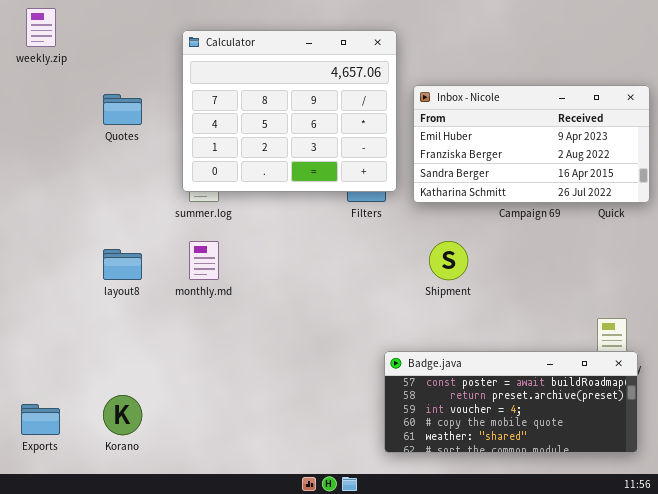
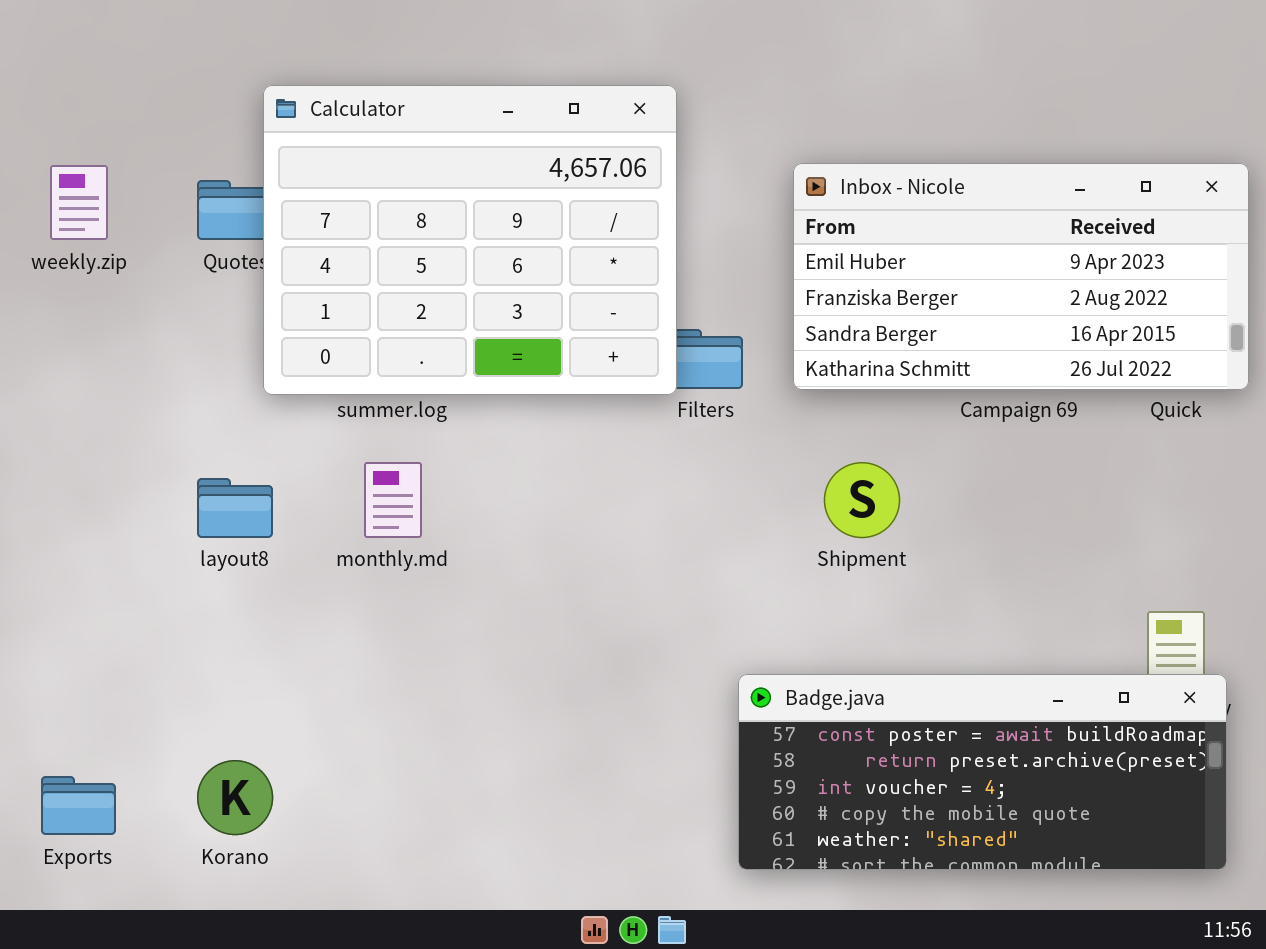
weekly.zip: [26,8,56,47] -> [50,165,108,240], moved
Calculator: [182,30,397,192] -> [263,85,677,395], moved

